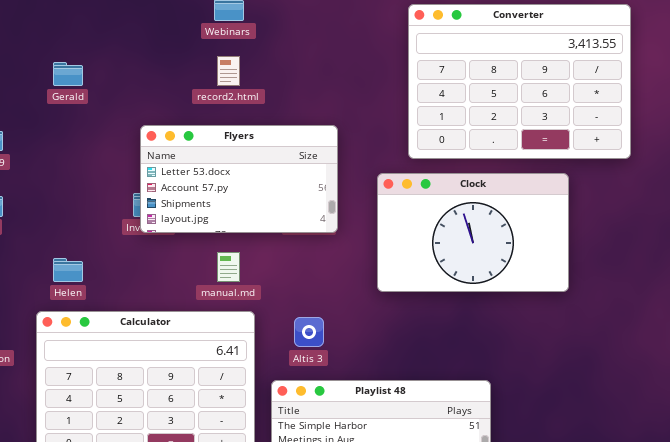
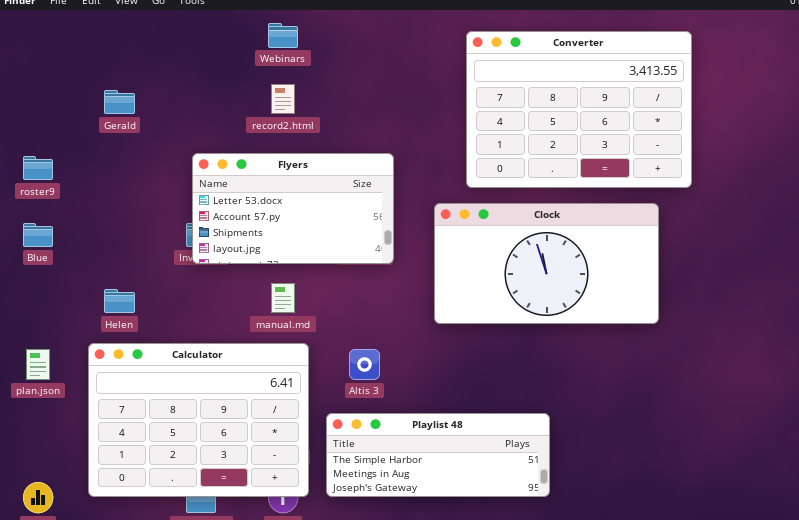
Clock: [377,173,569,292] -> [434,203,659,324], resized

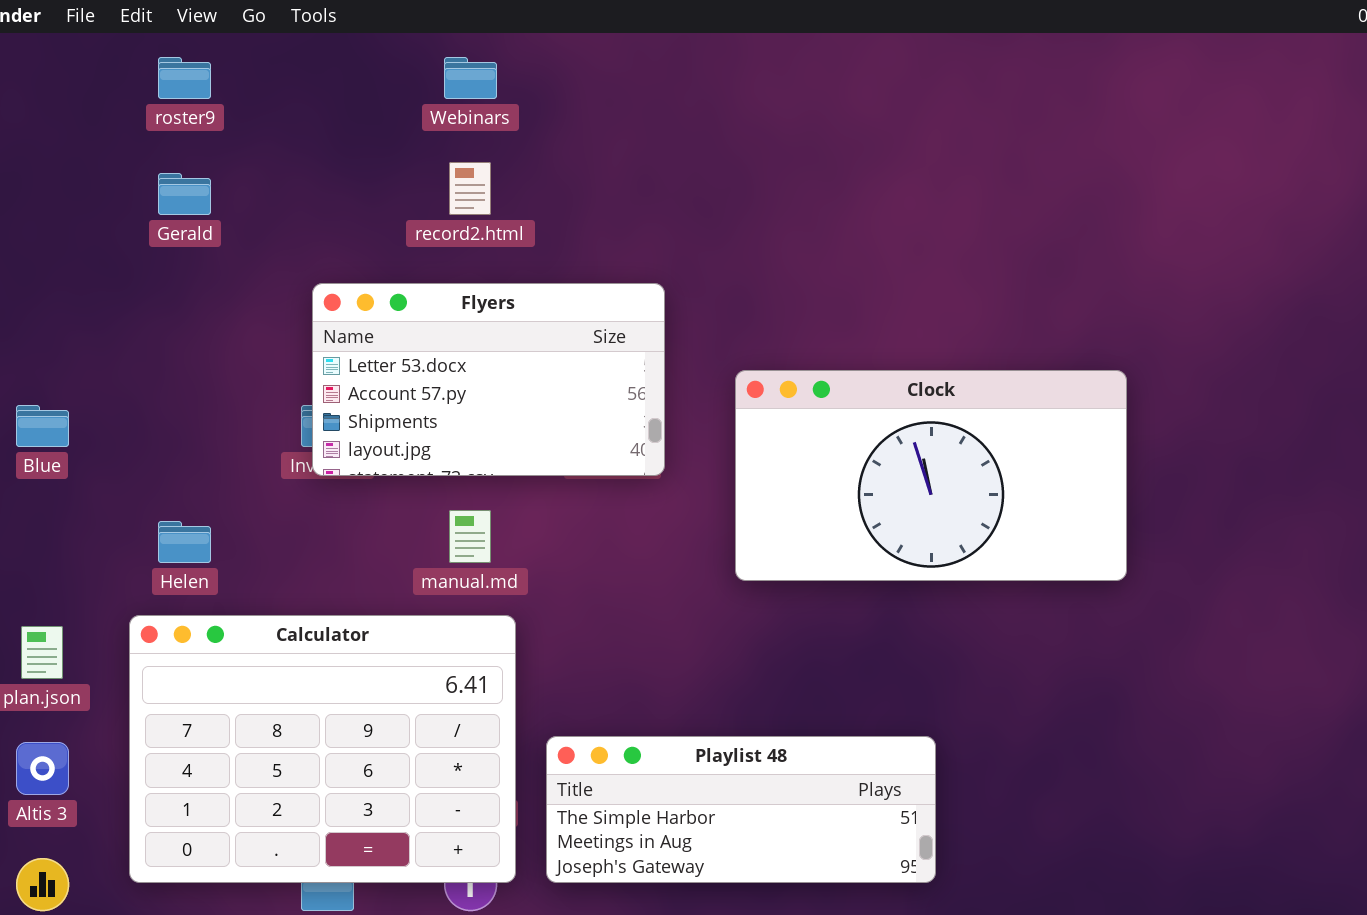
Converter: [466,31,692,188] -> none, closed
roster9: [23,156,53,180] -> [158,57,211,99], moved
Altis 3: [349,349,380,380] -> [16,742,69,795], moved

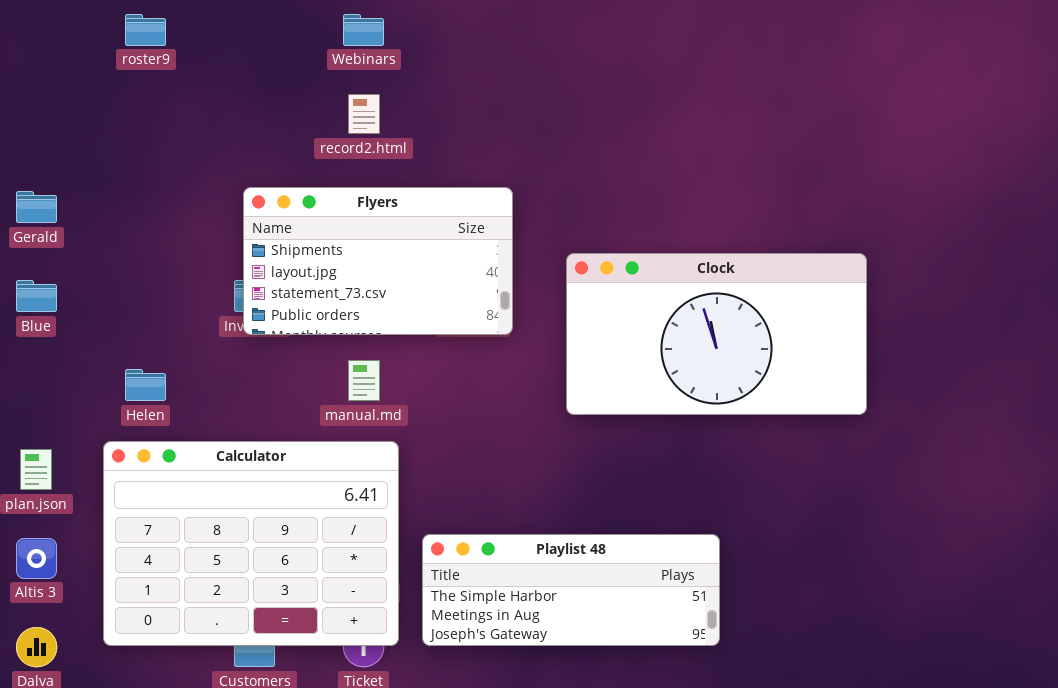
Gerald: [158,173,211,215] -> [16,191,57,223], moved
Flyers: [312,283,665,476] -> [243,187,513,335], scrolled down 2 rows

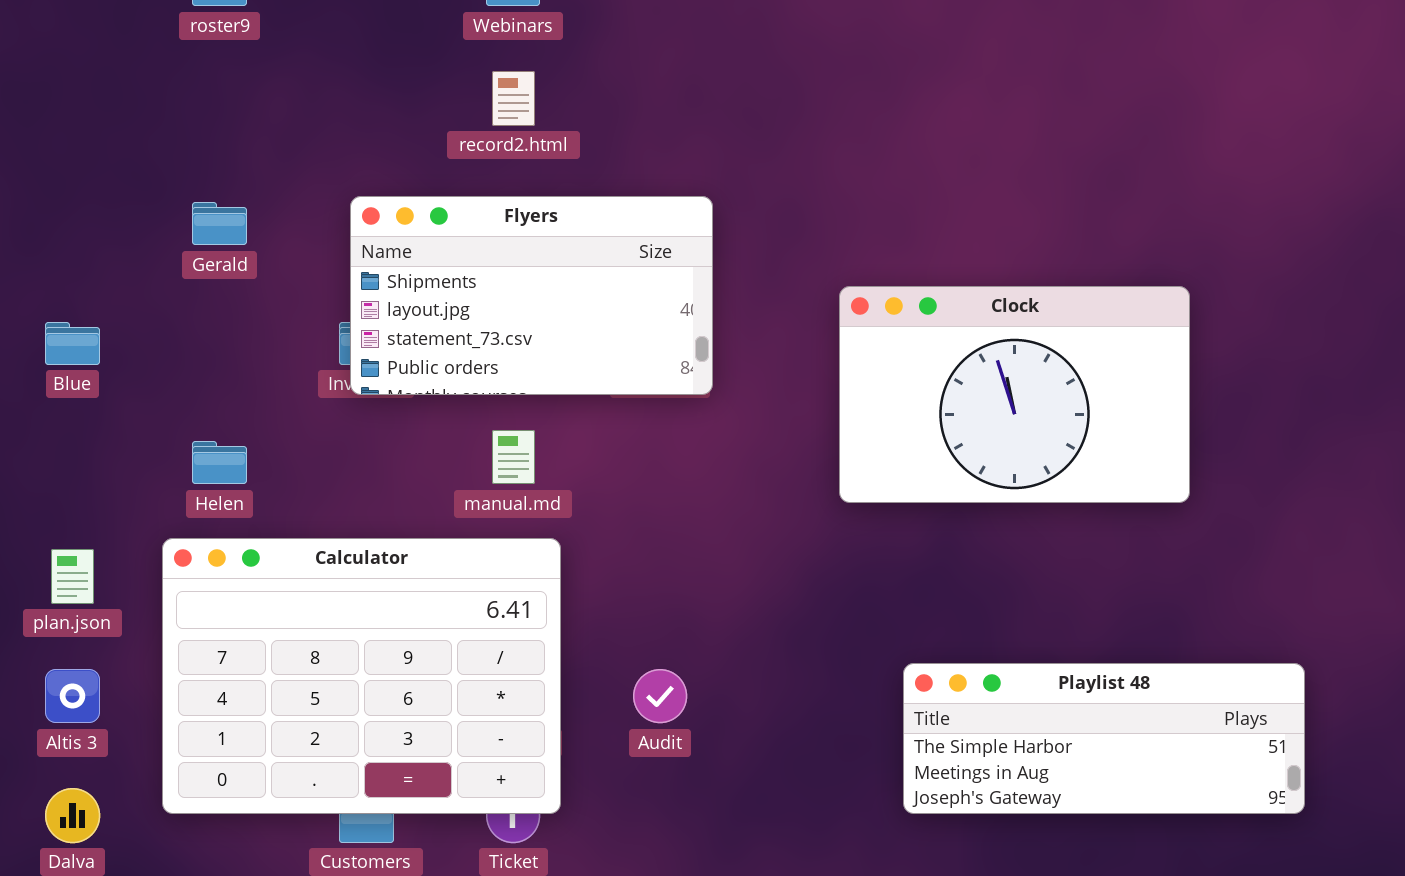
Gerald: [16,191,57,223] -> [192,202,247,245], moved
Clock: [566,253,867,415] -> [839,286,1190,503], resized
Playlist 48: [422,534,720,646] -> [903,663,1305,814], moved

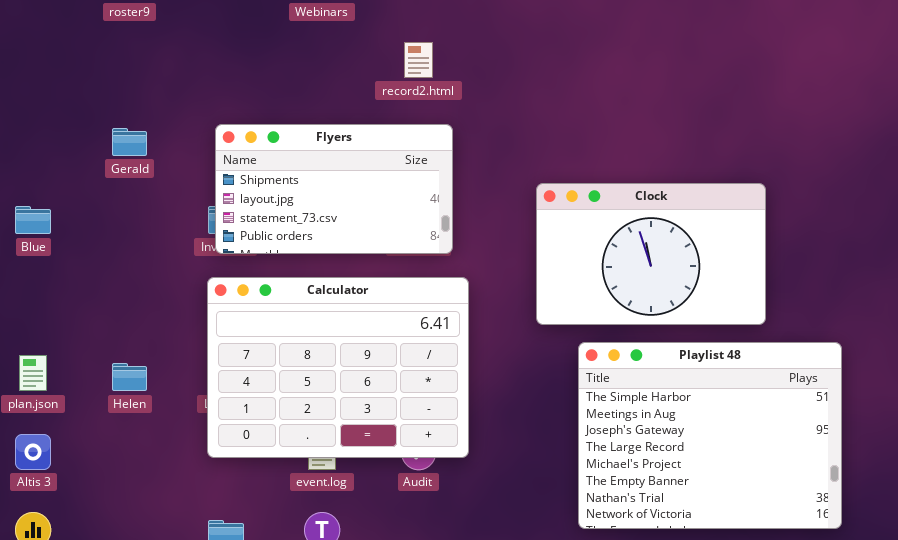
record2.html: [492,71,535,126] -> [404,42,433,78], moved
Helen: [192,441,247,484] -> [112,363,147,391], moved
Calculator: [162,538,561,814] -> [207,277,469,458], moved
Playlist 48: [903,663,1305,814] -> [578,342,842,529], resized

